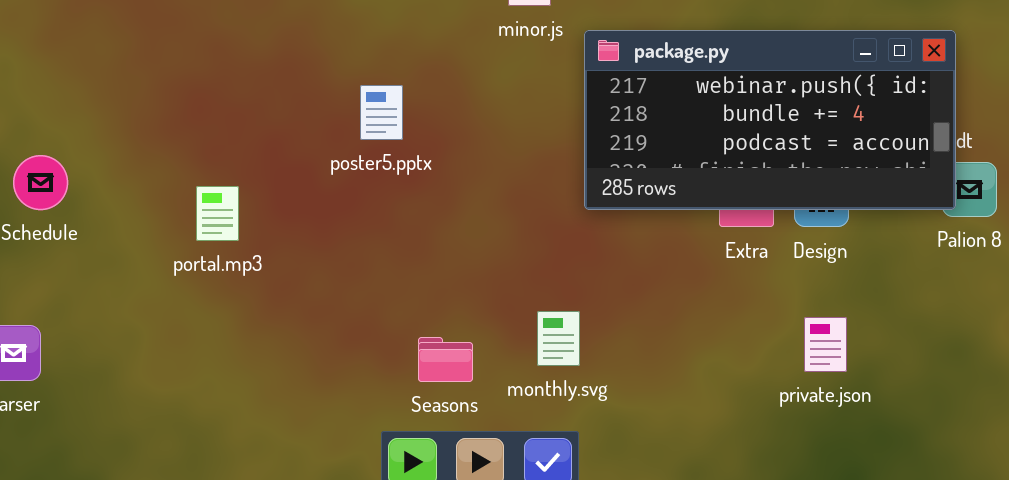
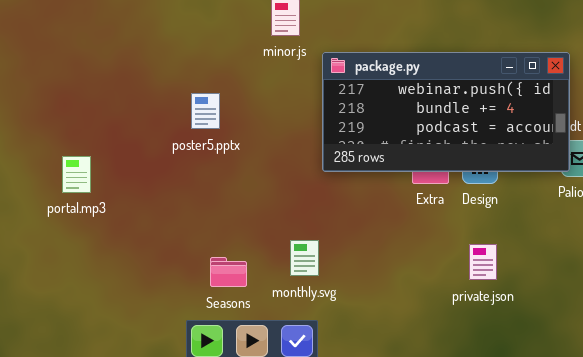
poster5.pptx: [360,85,403,140] -> [191,93,220,129], moved

